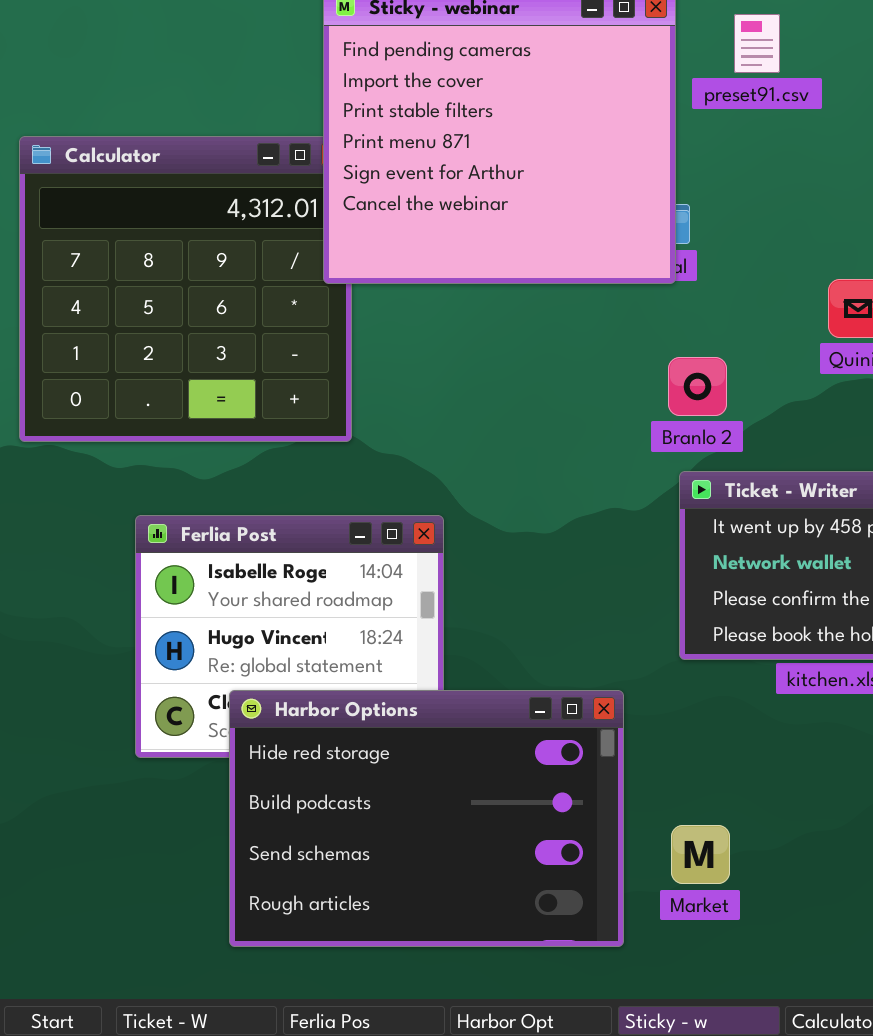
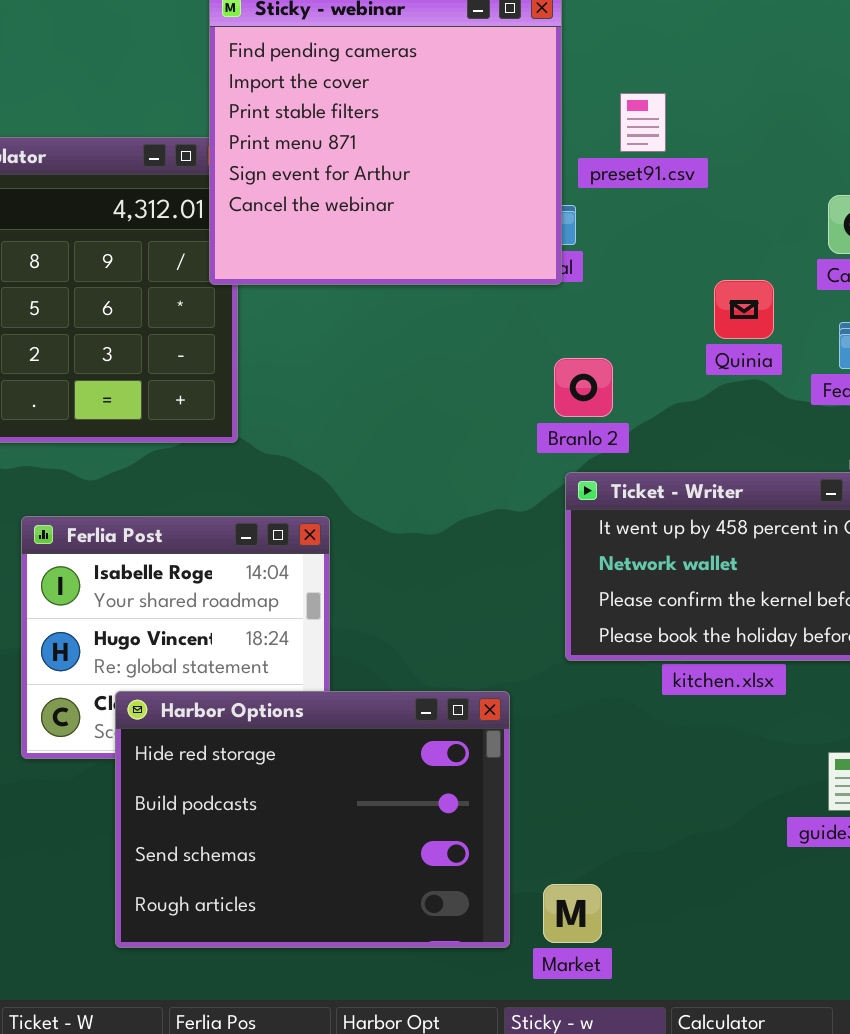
preset91.csv: [734,14,780,73] -> [620,93,666,152], moved
Market: [671,825,730,884] -> [543,884,602,943], moved

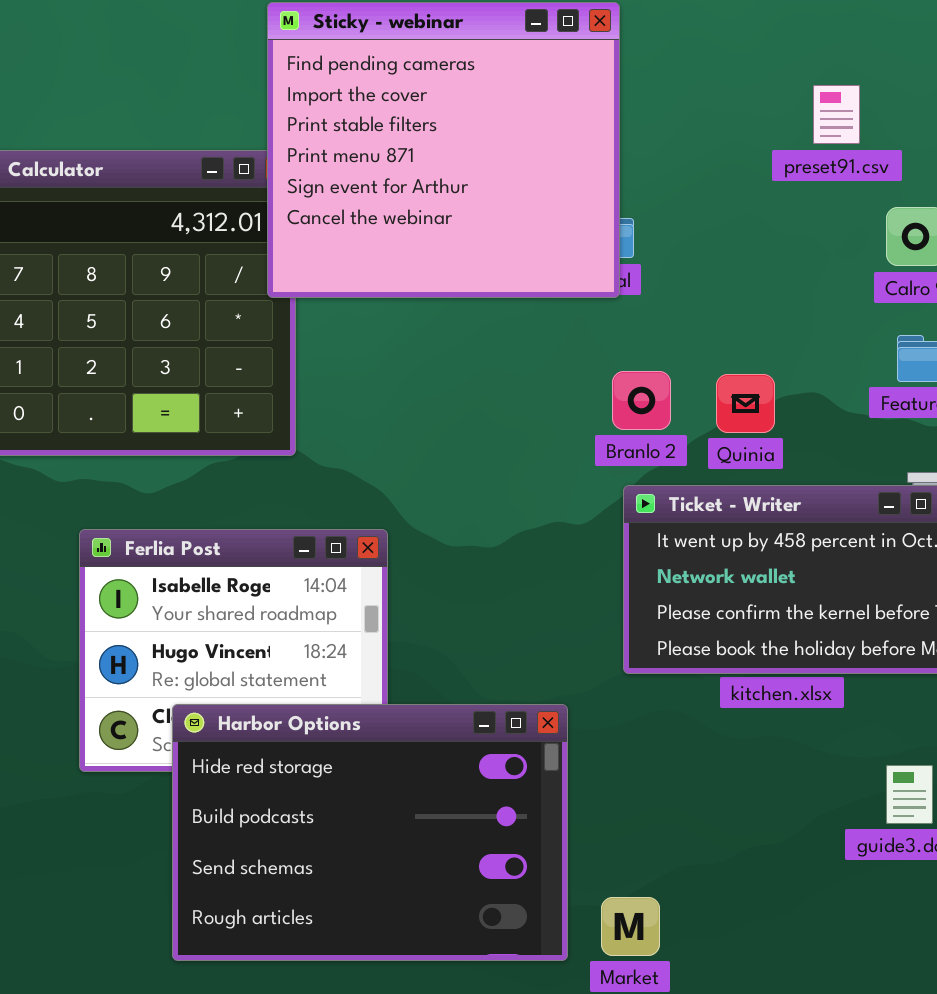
preset91.csv: [620,93,666,152] -> [813,85,860,144], moved
Quinia: [714,280,774,339] -> [716,374,775,433], moved

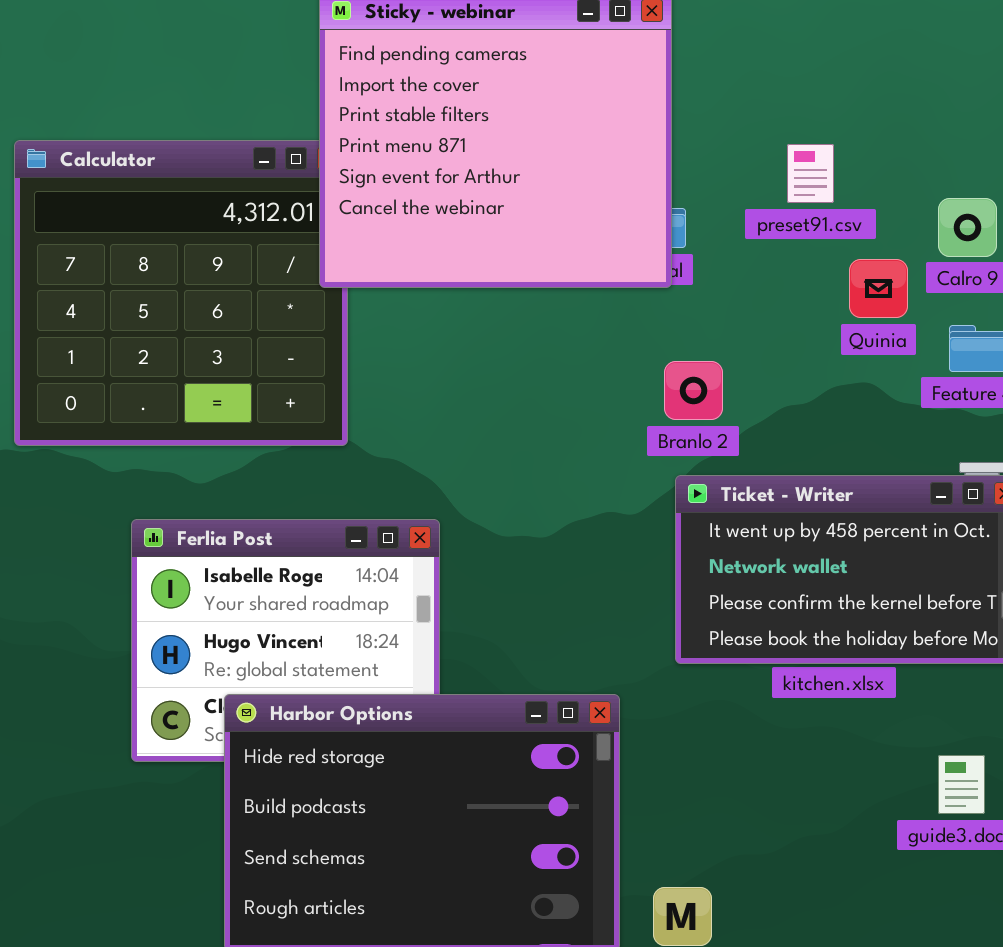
preset91.csv: [813,85,860,144] -> [787,144,834,203], moved
Quinia: [716,374,775,433] -> [849,259,908,318], moved

